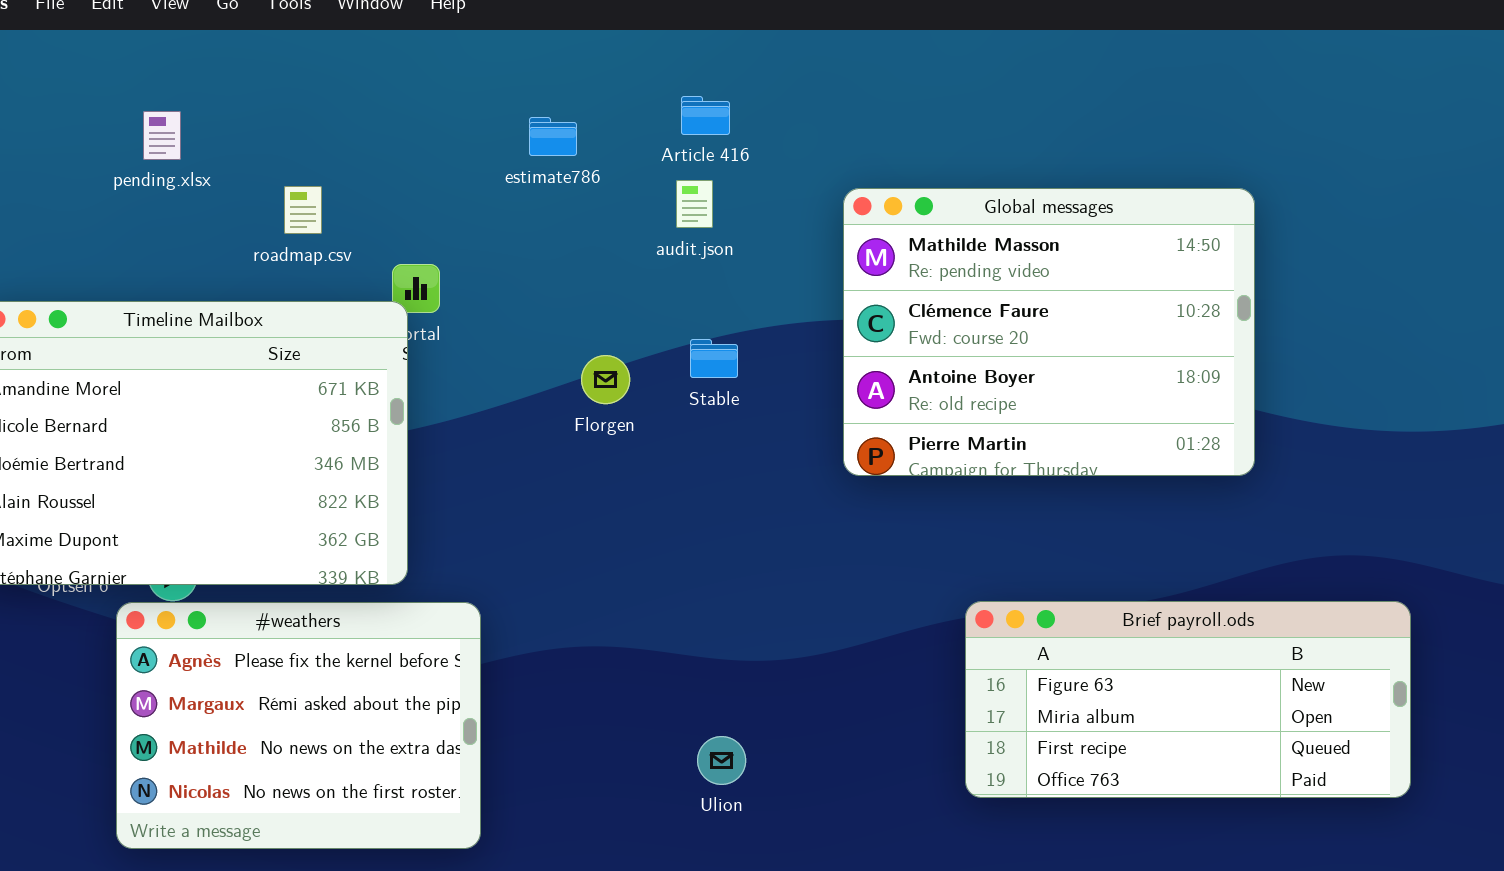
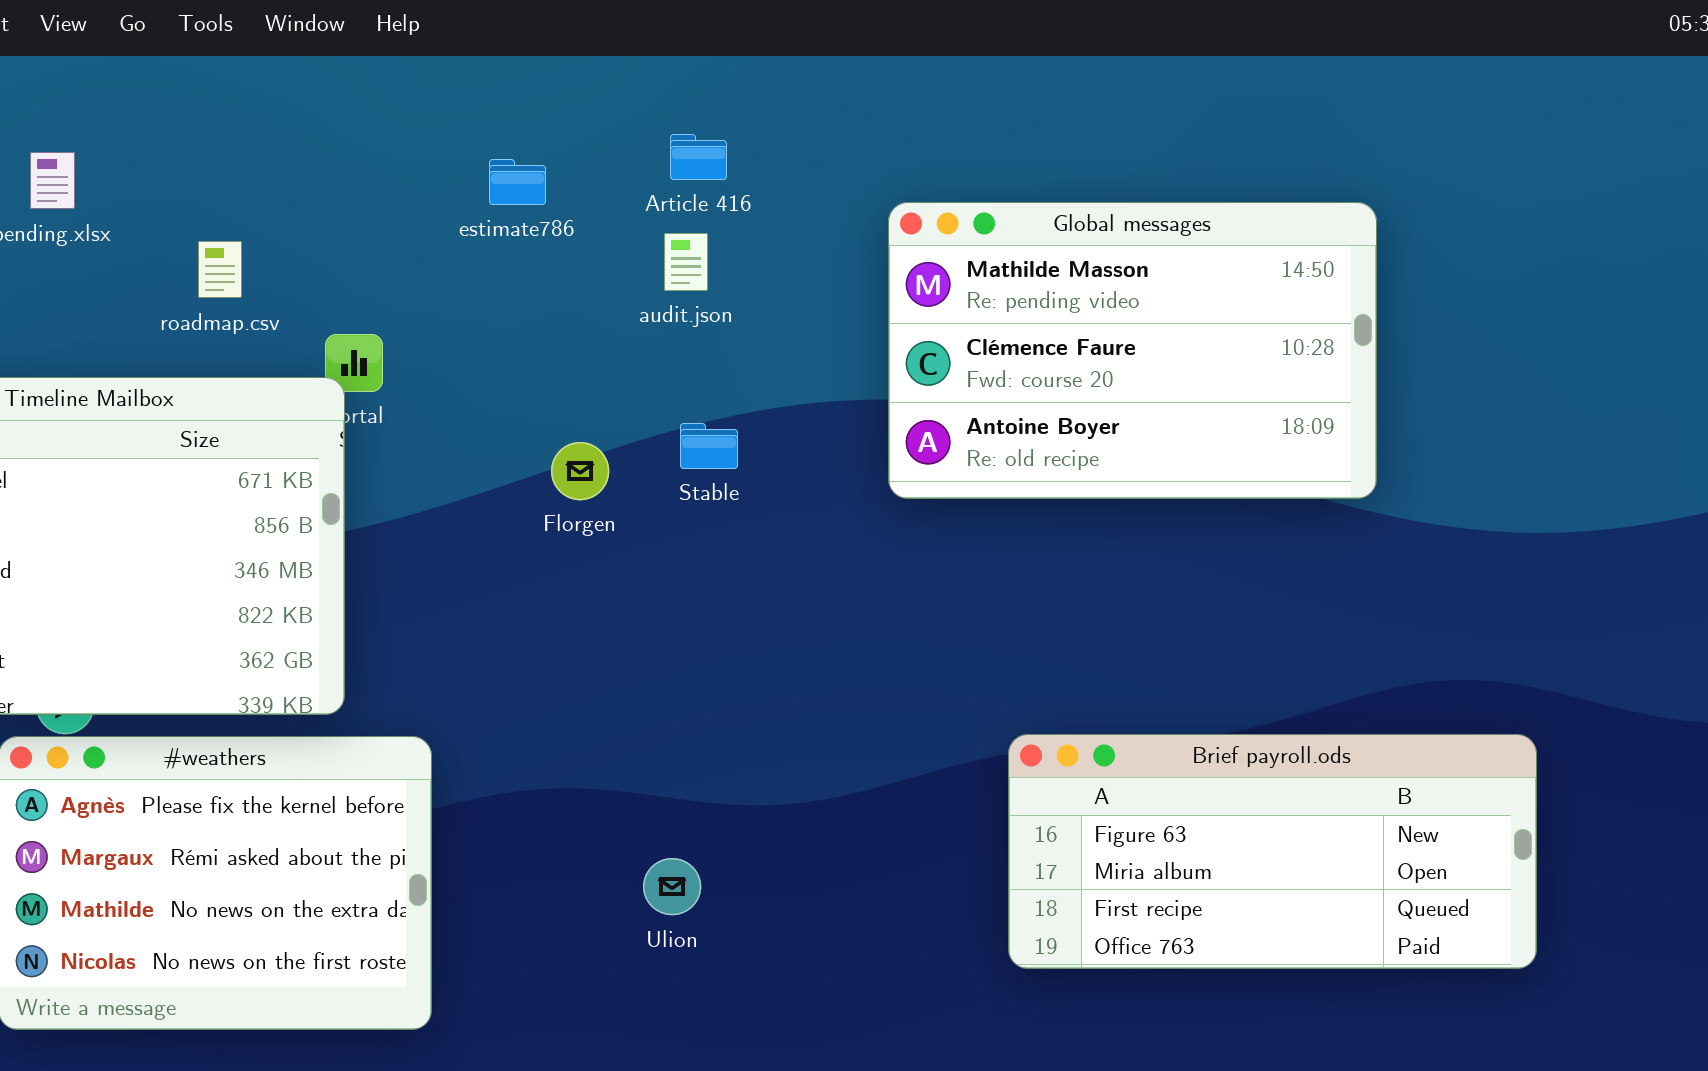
Global messages: [843,188,1255,476] -> [888,202,1377,499], moved, resized
Ulion: [697,736,746,785] -> [643,858,701,915], moved

